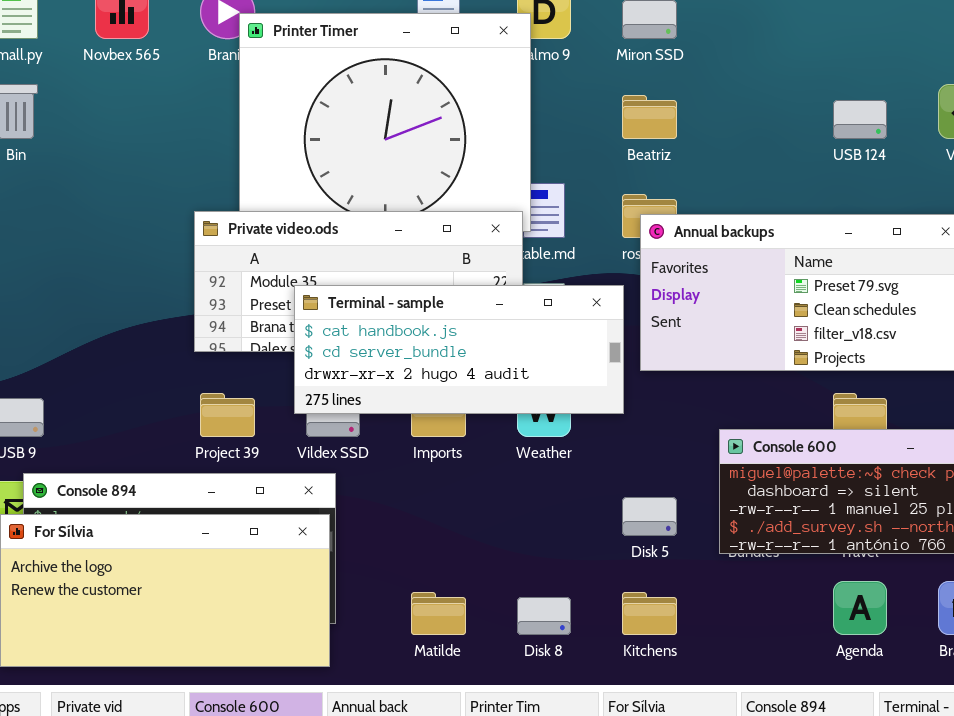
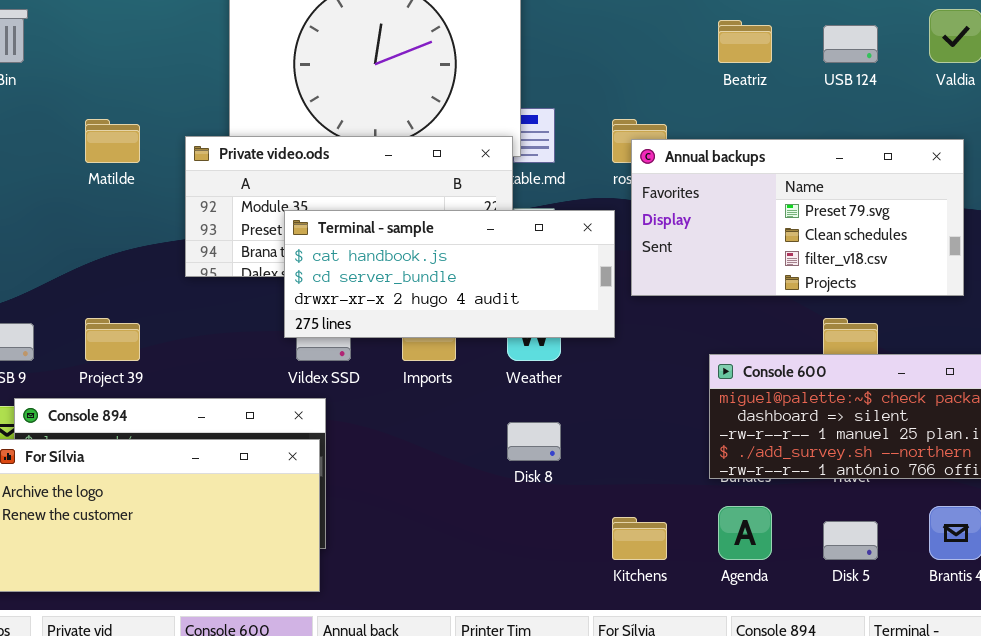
Beatriz: [622,95,677,139] -> [718,20,772,63], moved
Project 39: [200,393,255,437] -> [85,318,140,361], moved
Disk 5: [622,497,677,536] -> [823,521,878,560], moved
Agenda: [833,581,887,635] -> [718,506,772,560], moved
Matilde: [411,592,466,635] -> [85,119,140,163], moved
Disk 8: [517,597,571,635] -> [507,422,561,461], moved

